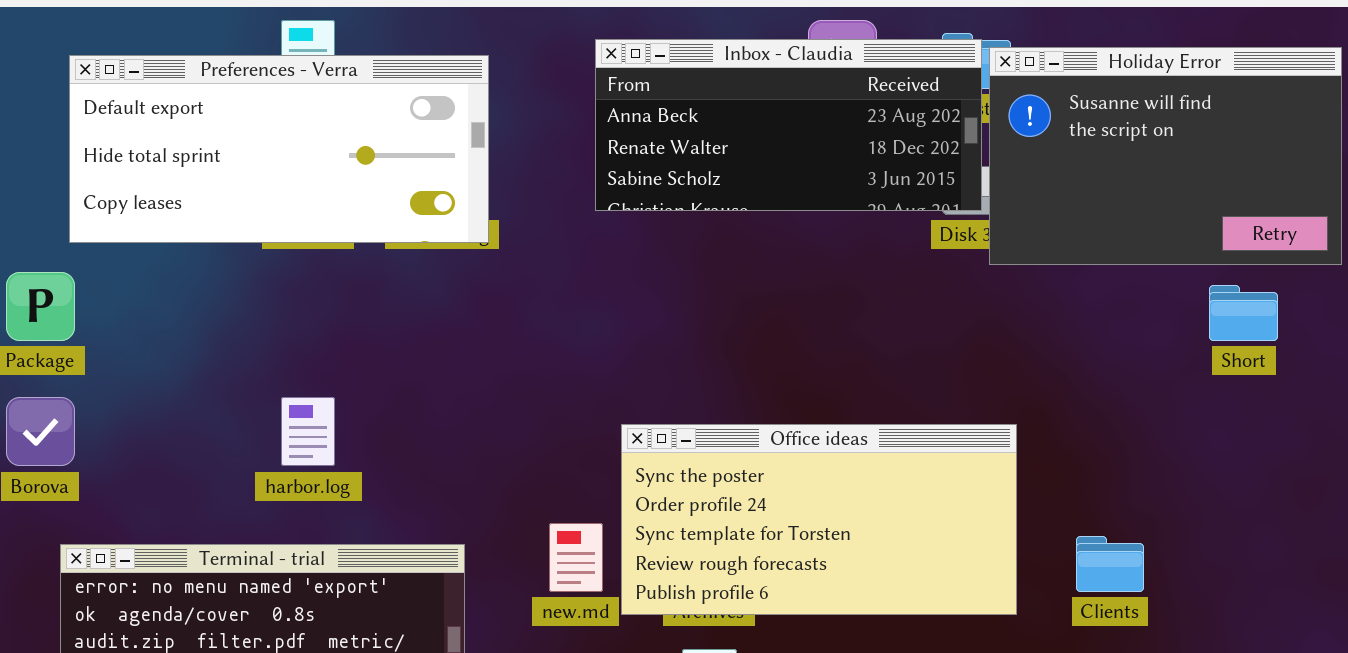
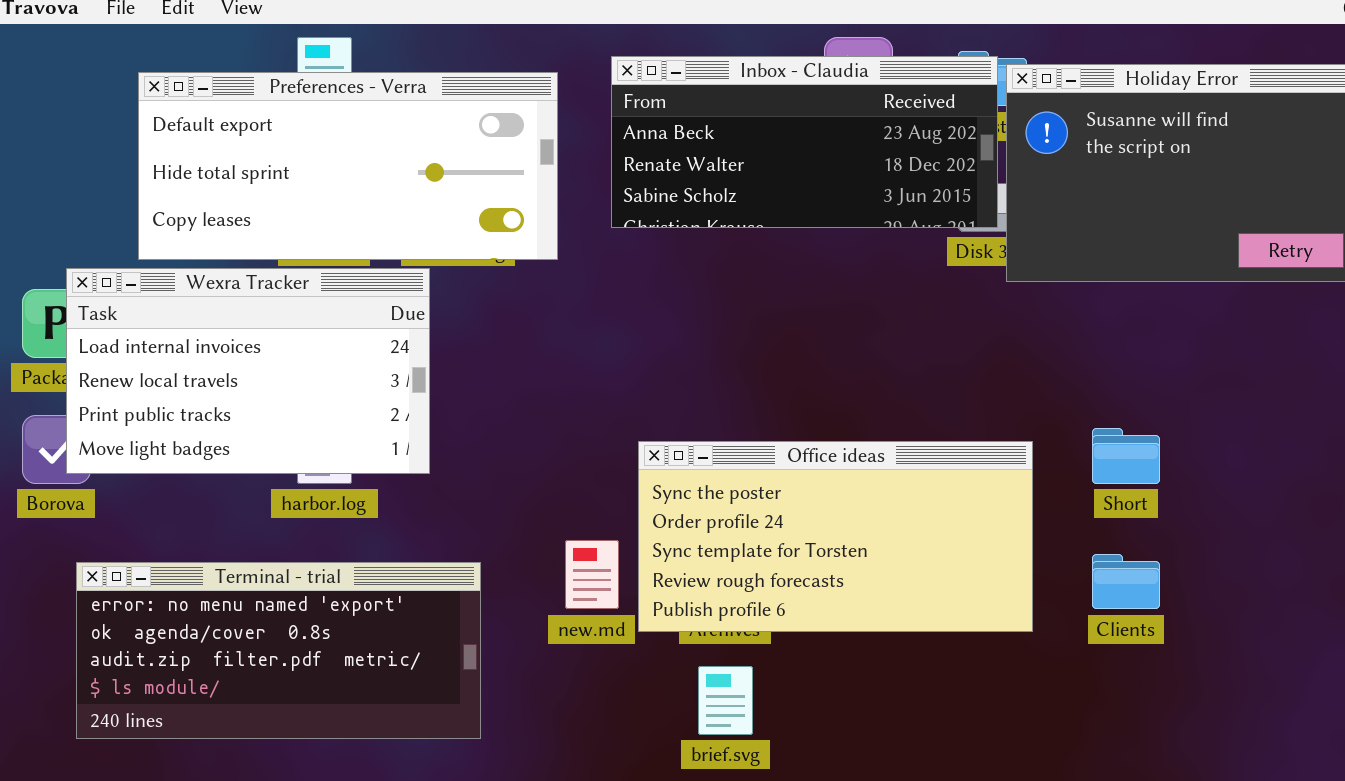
Preferences - Verra: [69,55,489,243] -> [138,72,558,260], moved
Wexra Tracker: none -> [66,268,430,474], opened
Short: [1209,285,1278,341] -> [1092,428,1160,484], moved

